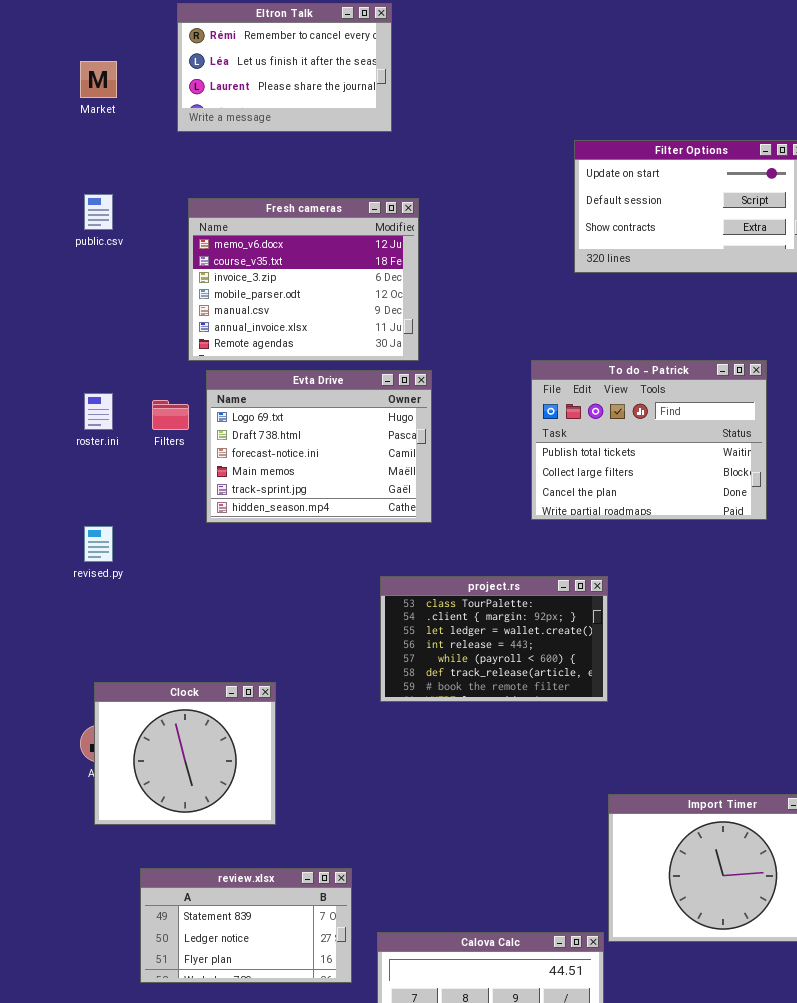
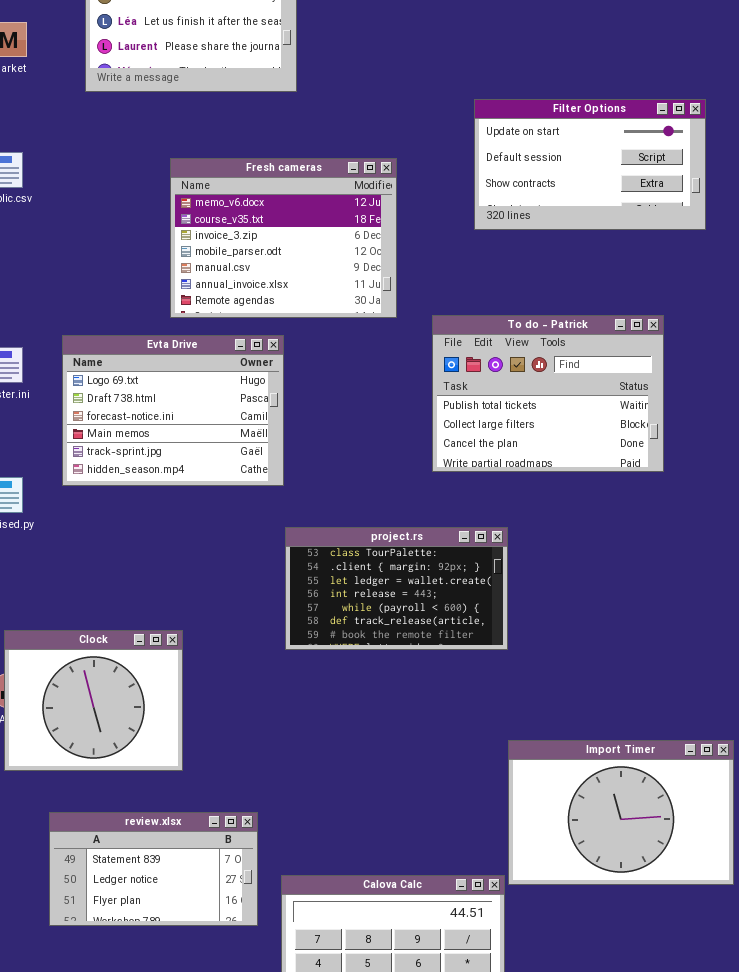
Fresh cameras: [188,198,419,361] -> [170,158,397,318], moved
Evta Drive: [206,370,432,523] -> [62,335,284,486], moved

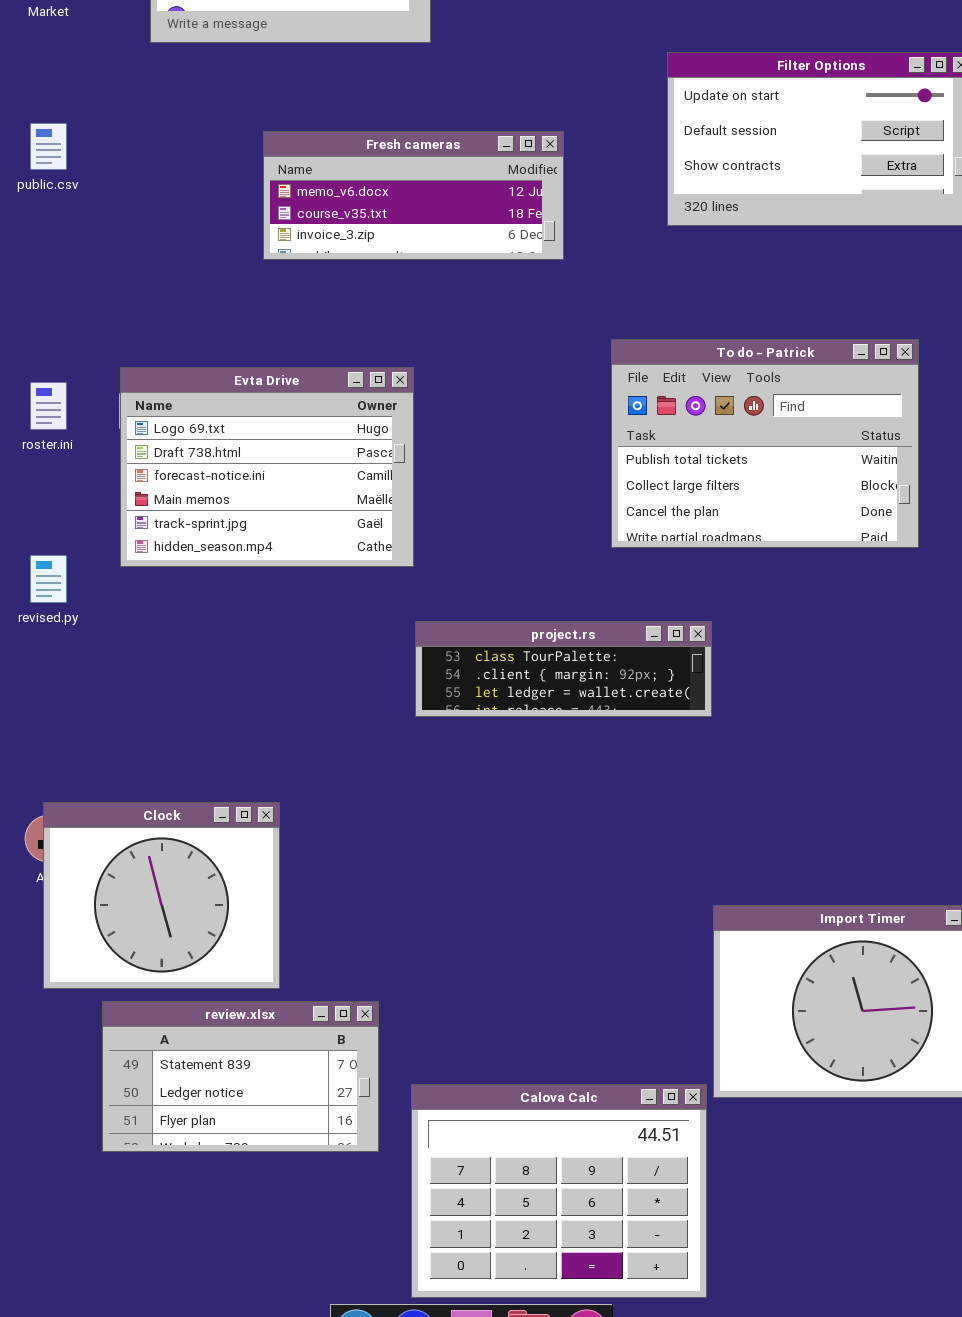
Fresh cameras: [170,158,397,318] -> [263,131,564,260], resized
project.rs: [285,527,508,650] -> [415,621,712,717], resized
Clock: [4,630,183,771] -> [43,802,280,989], moved

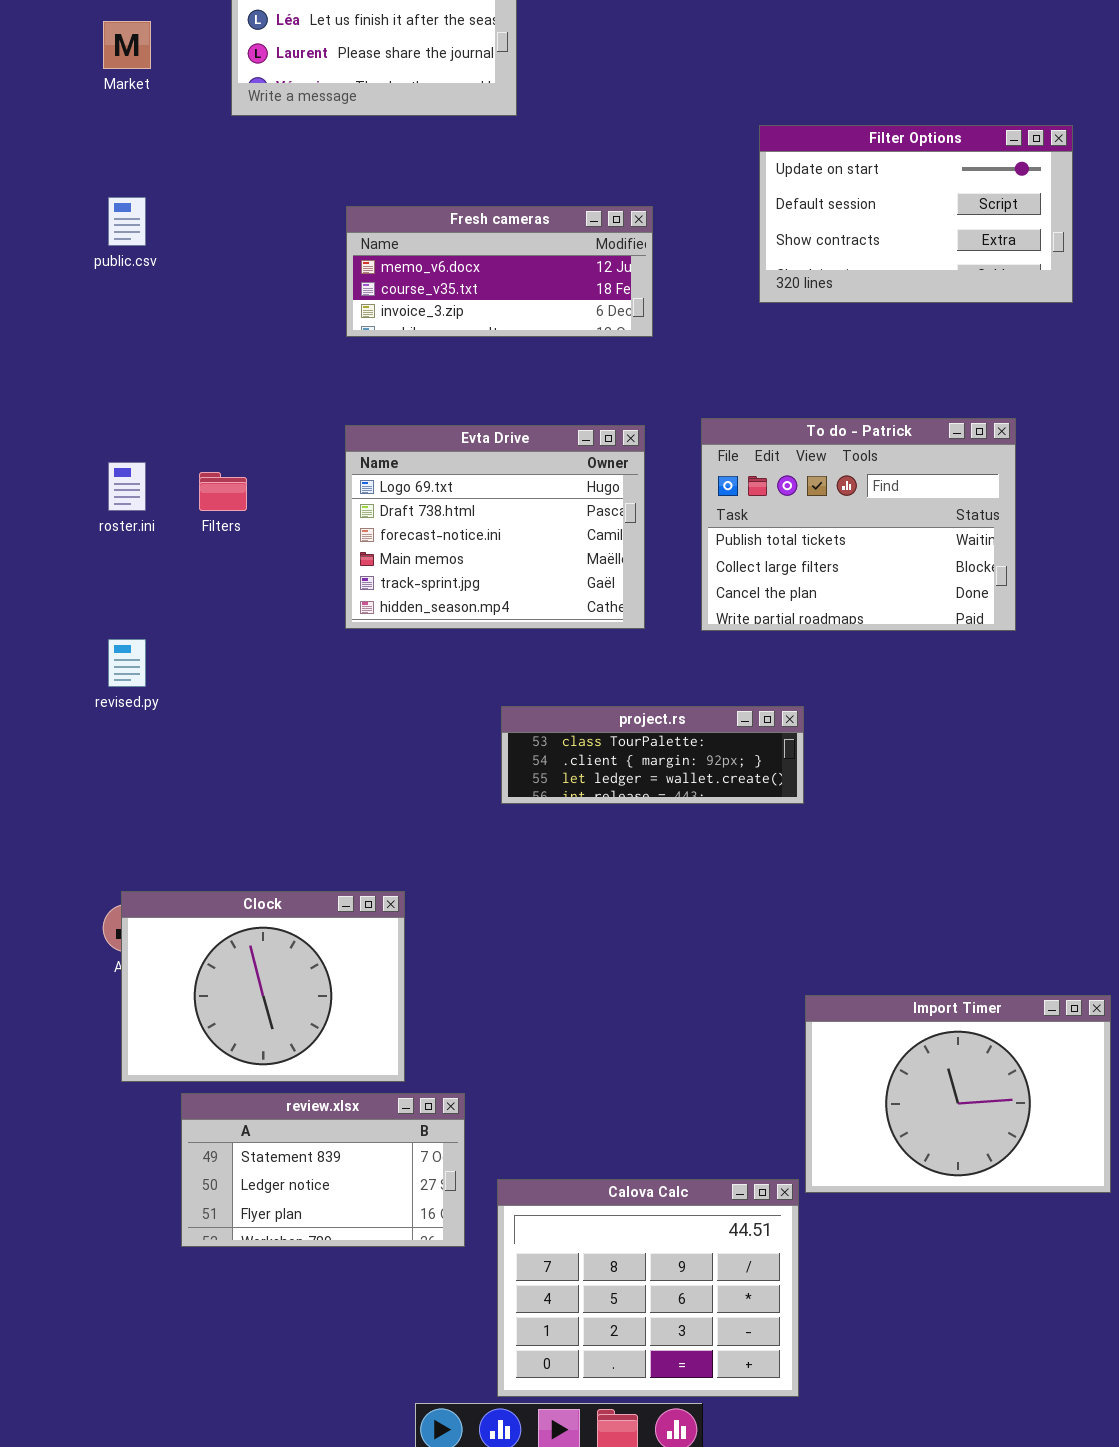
Evta Drive: [120,367,414,567] -> [345,425,645,629], moved
Clock: [43,802,280,989] -> [121,891,405,1082], resized

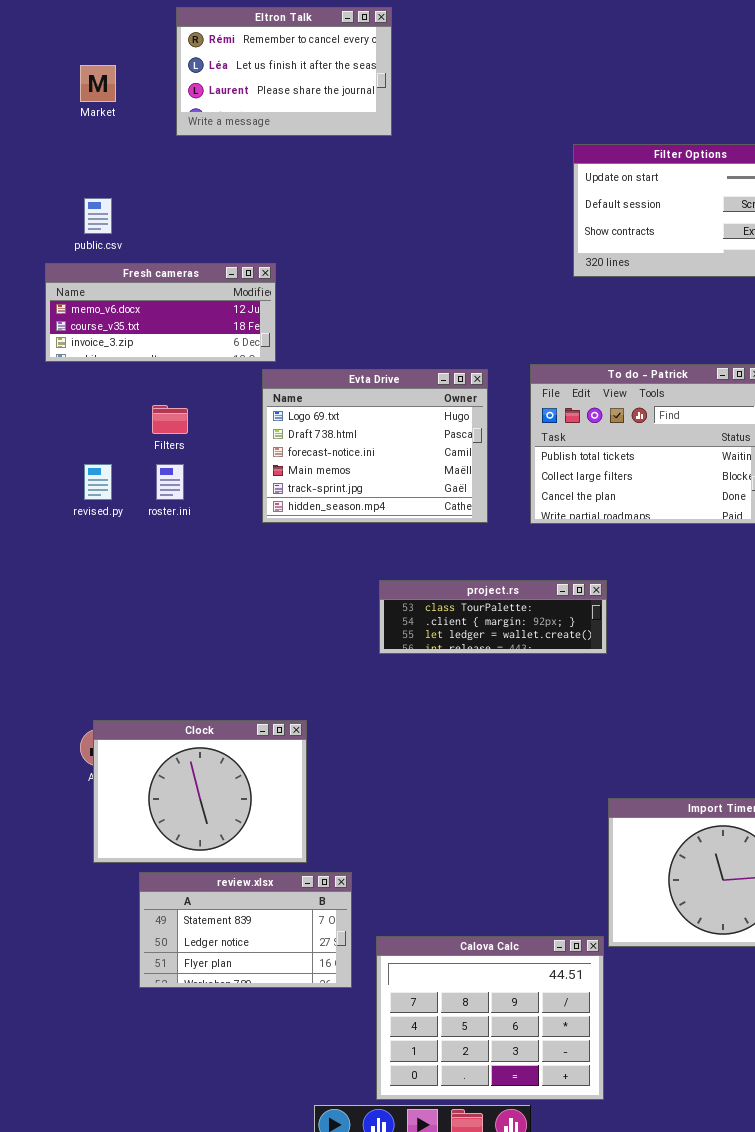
Fresh cameras: [346,206,653,337] -> [45,263,276,362], moved
roster.ini: [108,462,146,511] -> [156,464,184,500], moved
revised.py: [108,639,146,687] -> [84,464,112,500], moved

